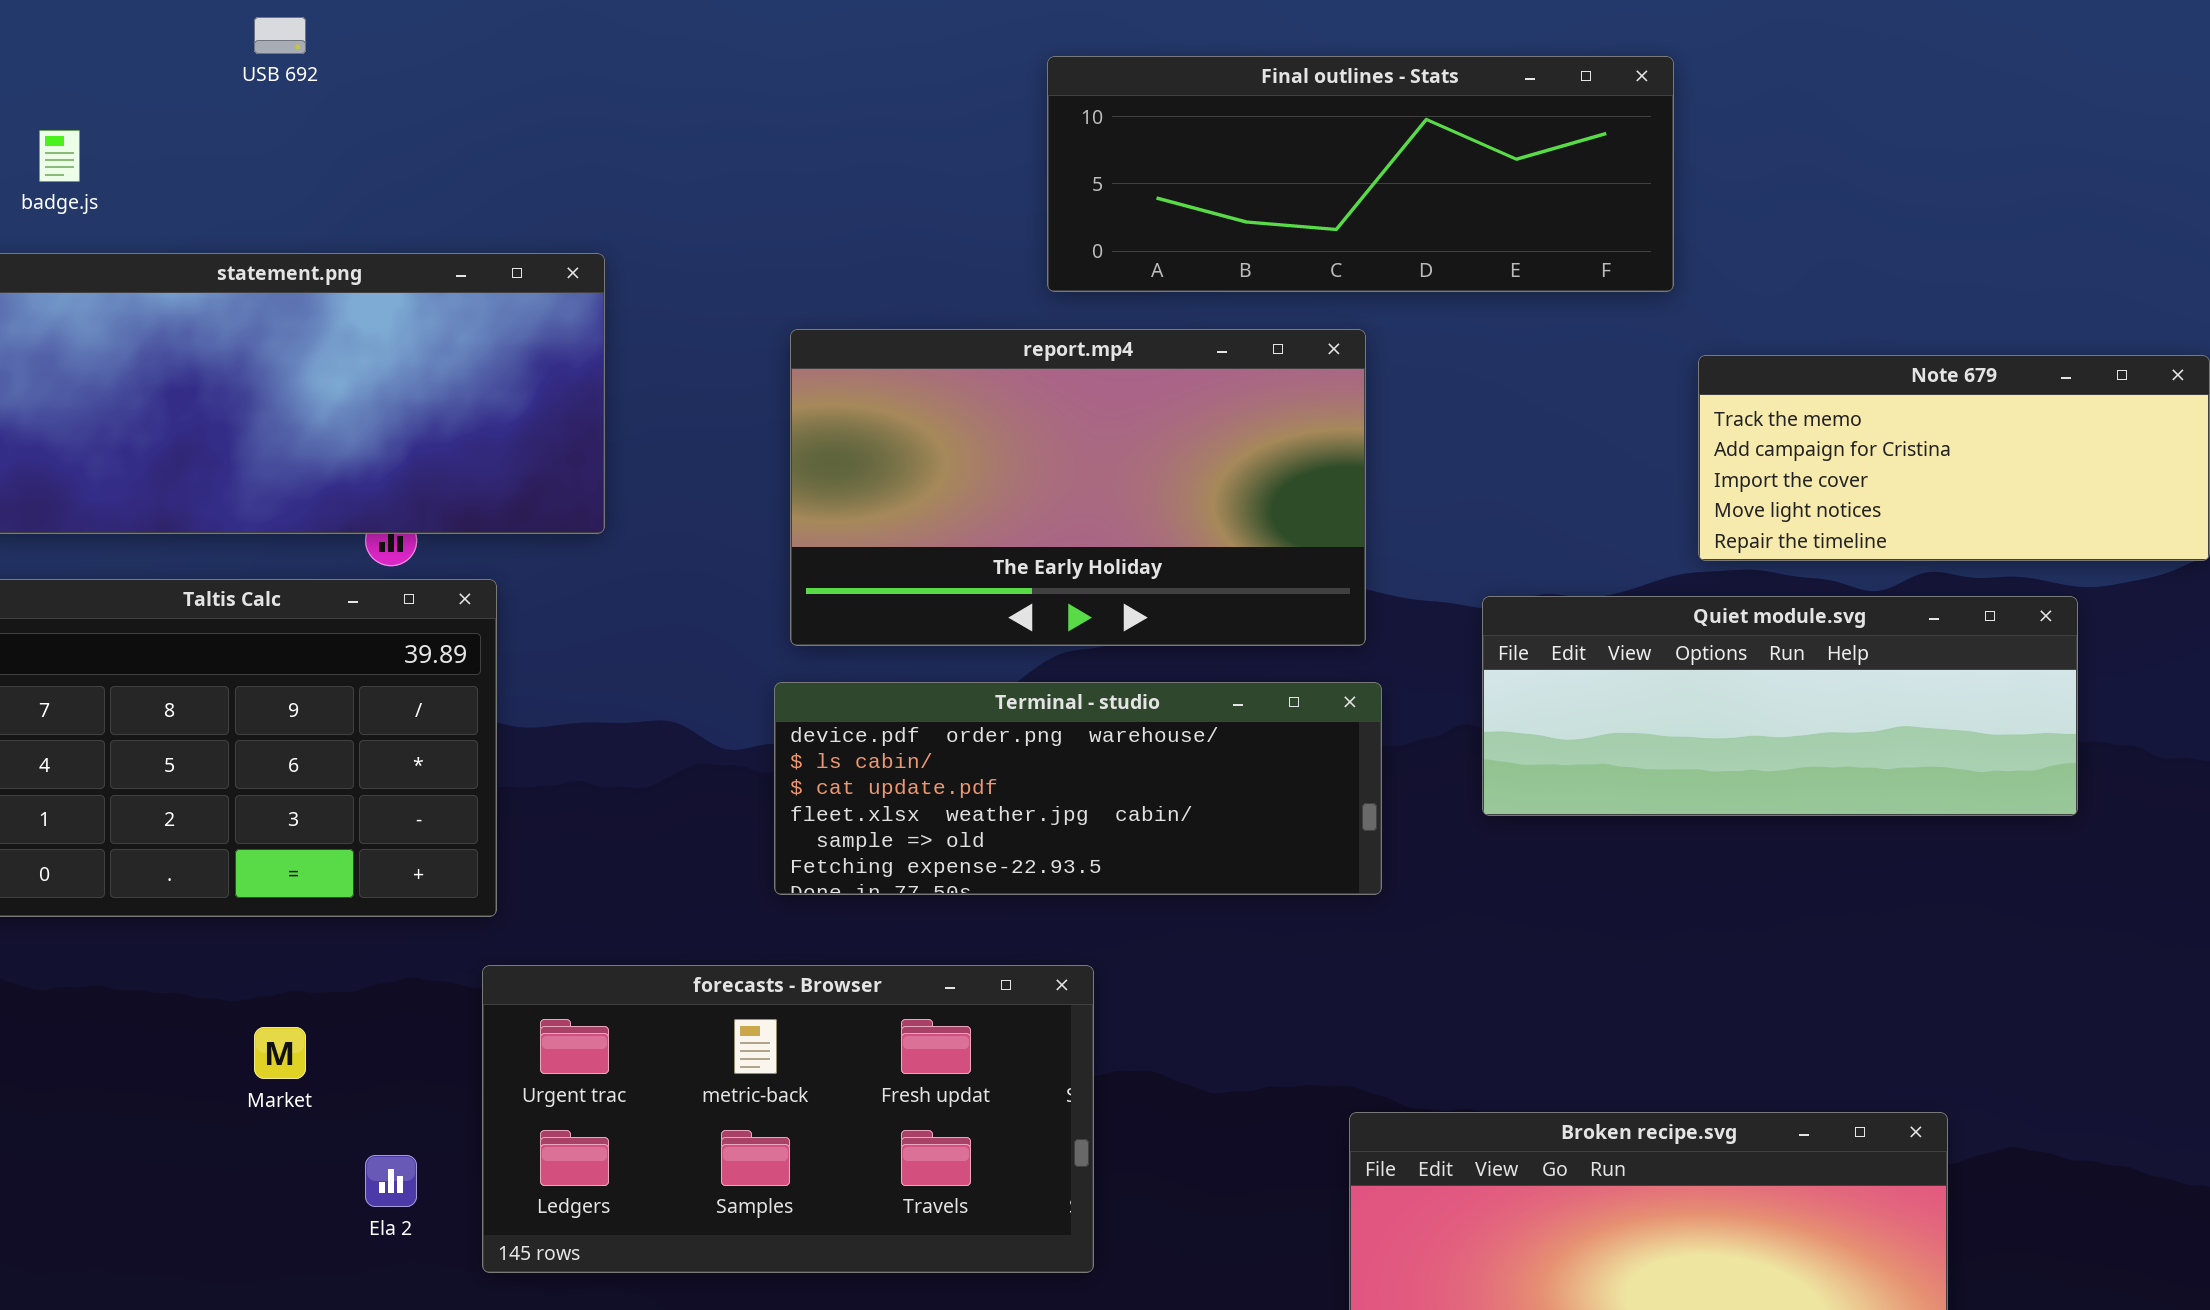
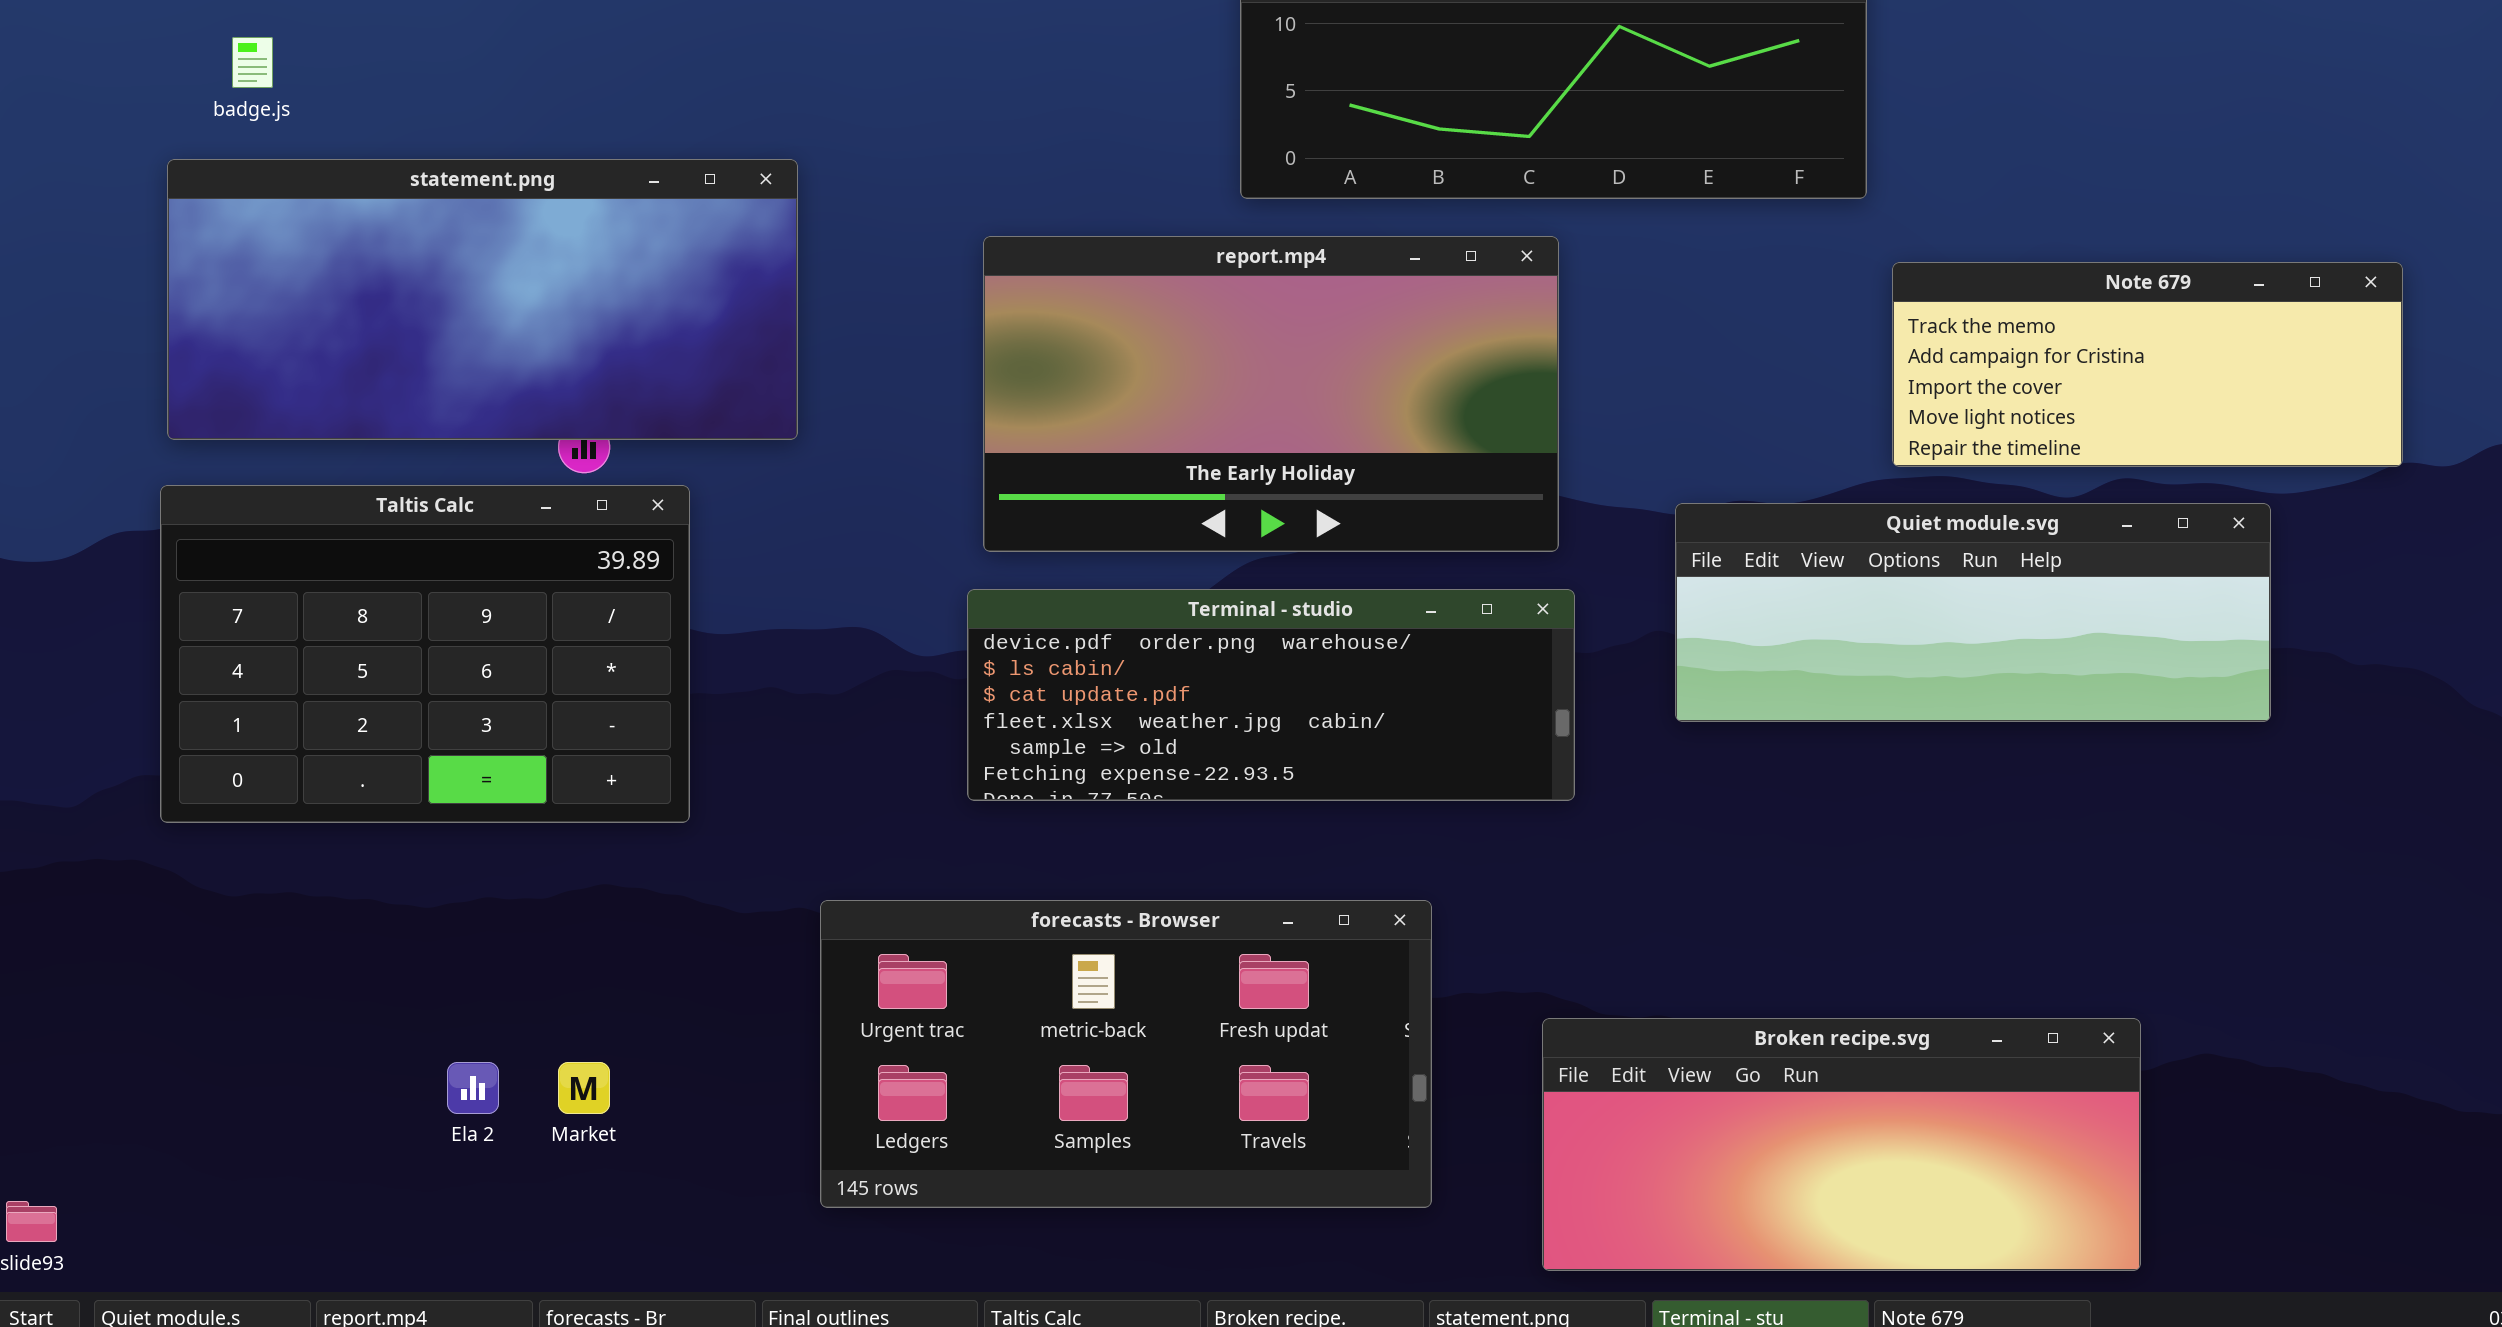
forecasts - Browser: [482,965,1094,1273] -> [820,900,1432,1208], moved
Market: [254,1027,306,1079] -> [558,1062,610,1114], moved
Ela 2: [365,1155,417,1207] -> [447,1062,499,1114], moved

